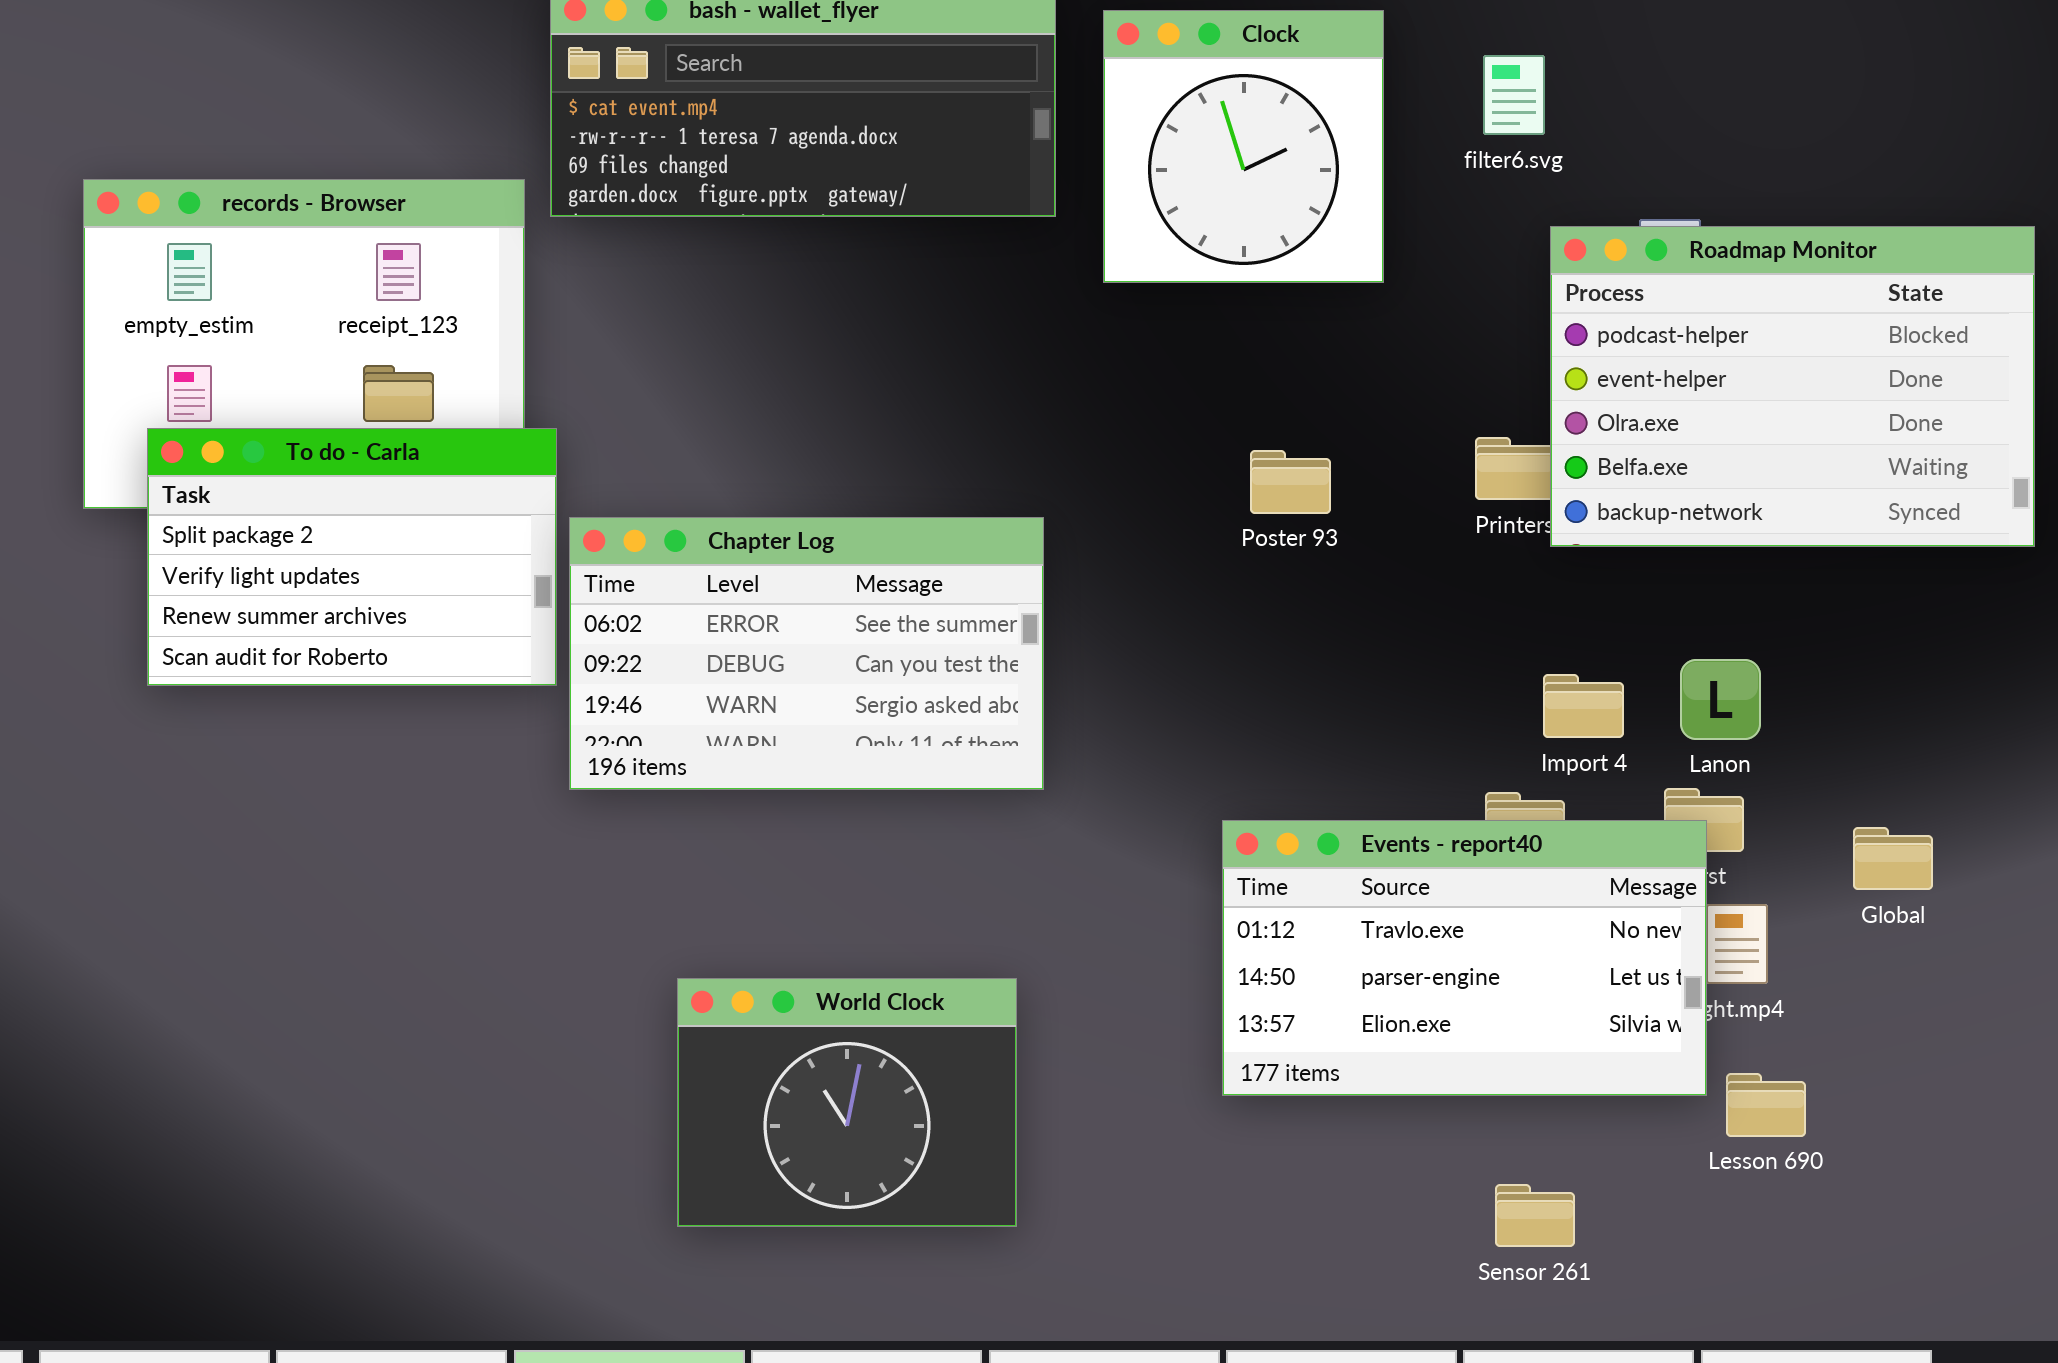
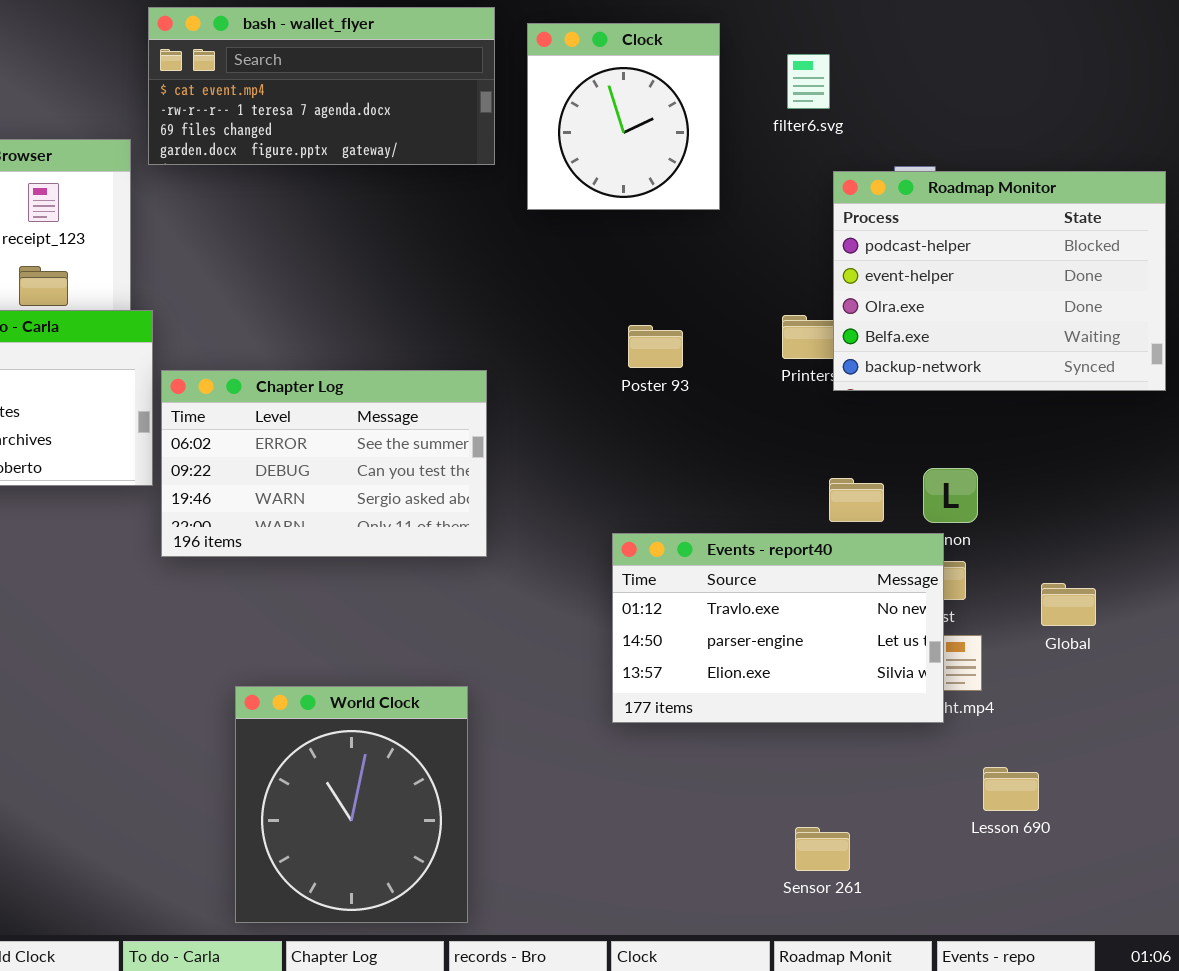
Events - report40: [1222,820,1707,1096] -> [612,533,944,723], moved
World Clock: [677,978,1017,1227] -> [235,686,468,923], resized
Lesson 690: [1726,1073,1806,1137] -> [983,767,1039,811], moved

